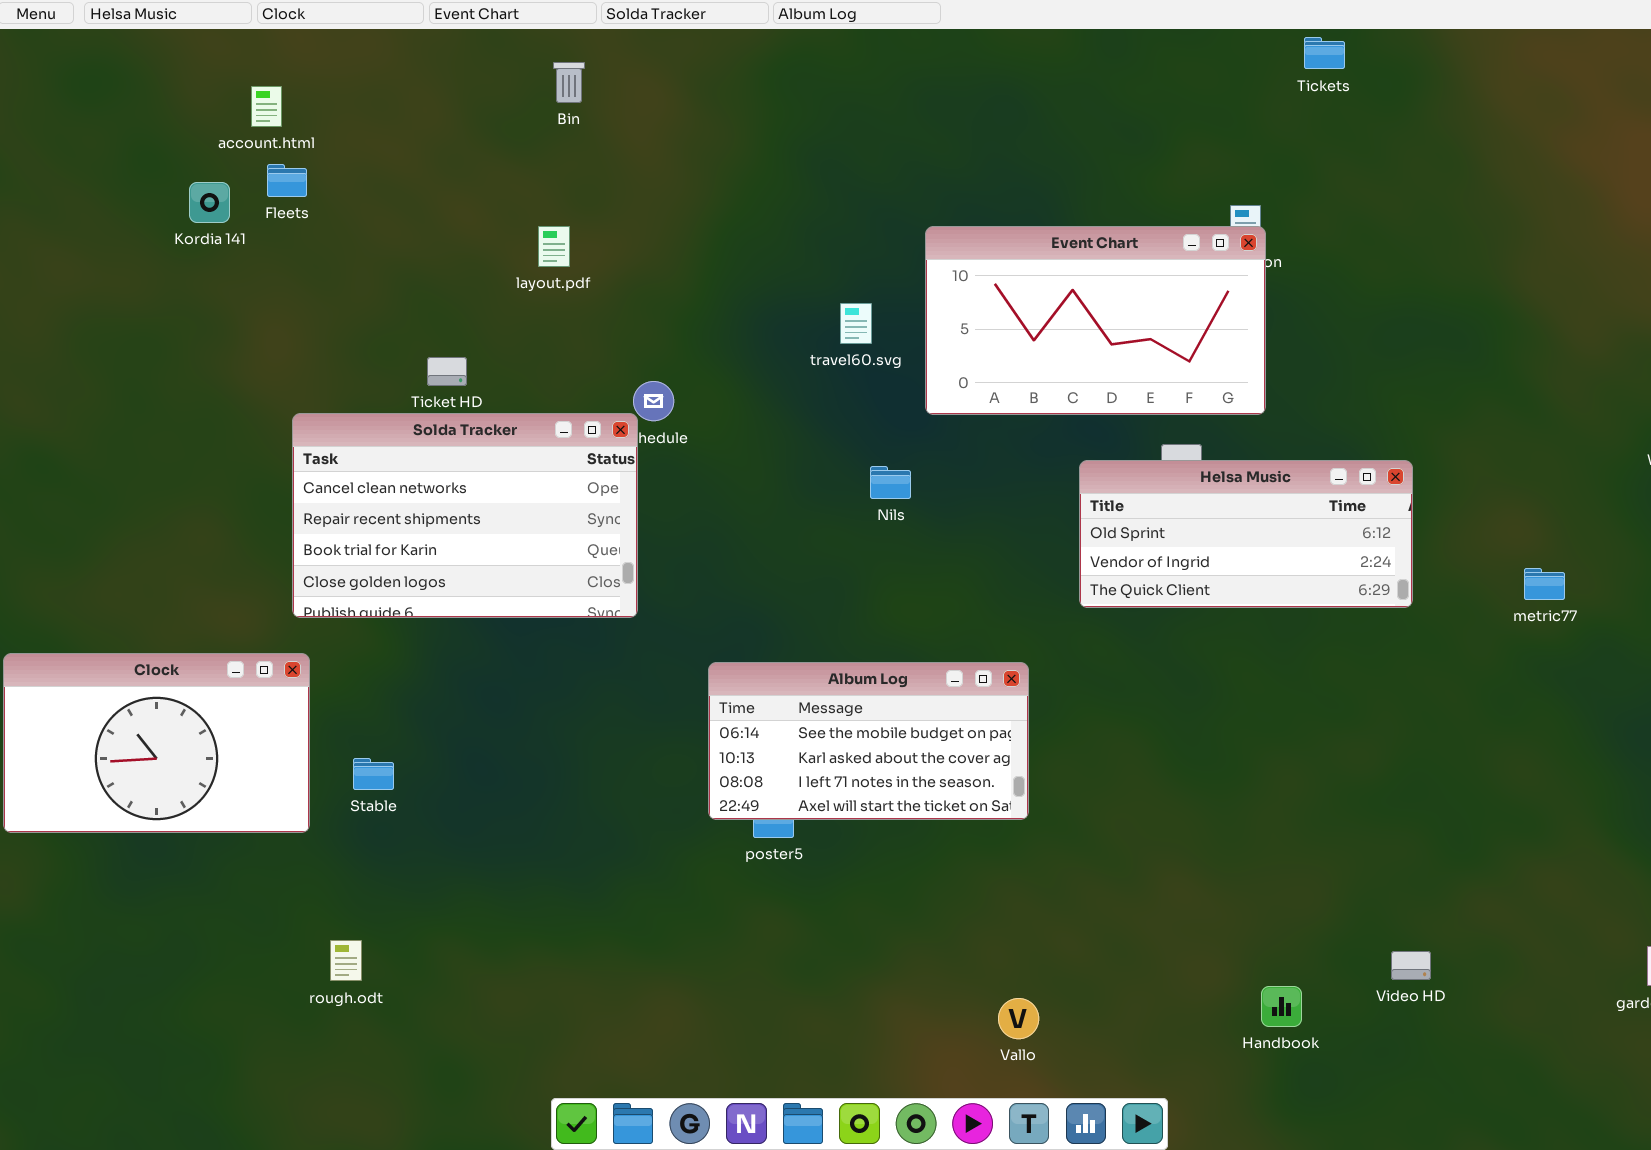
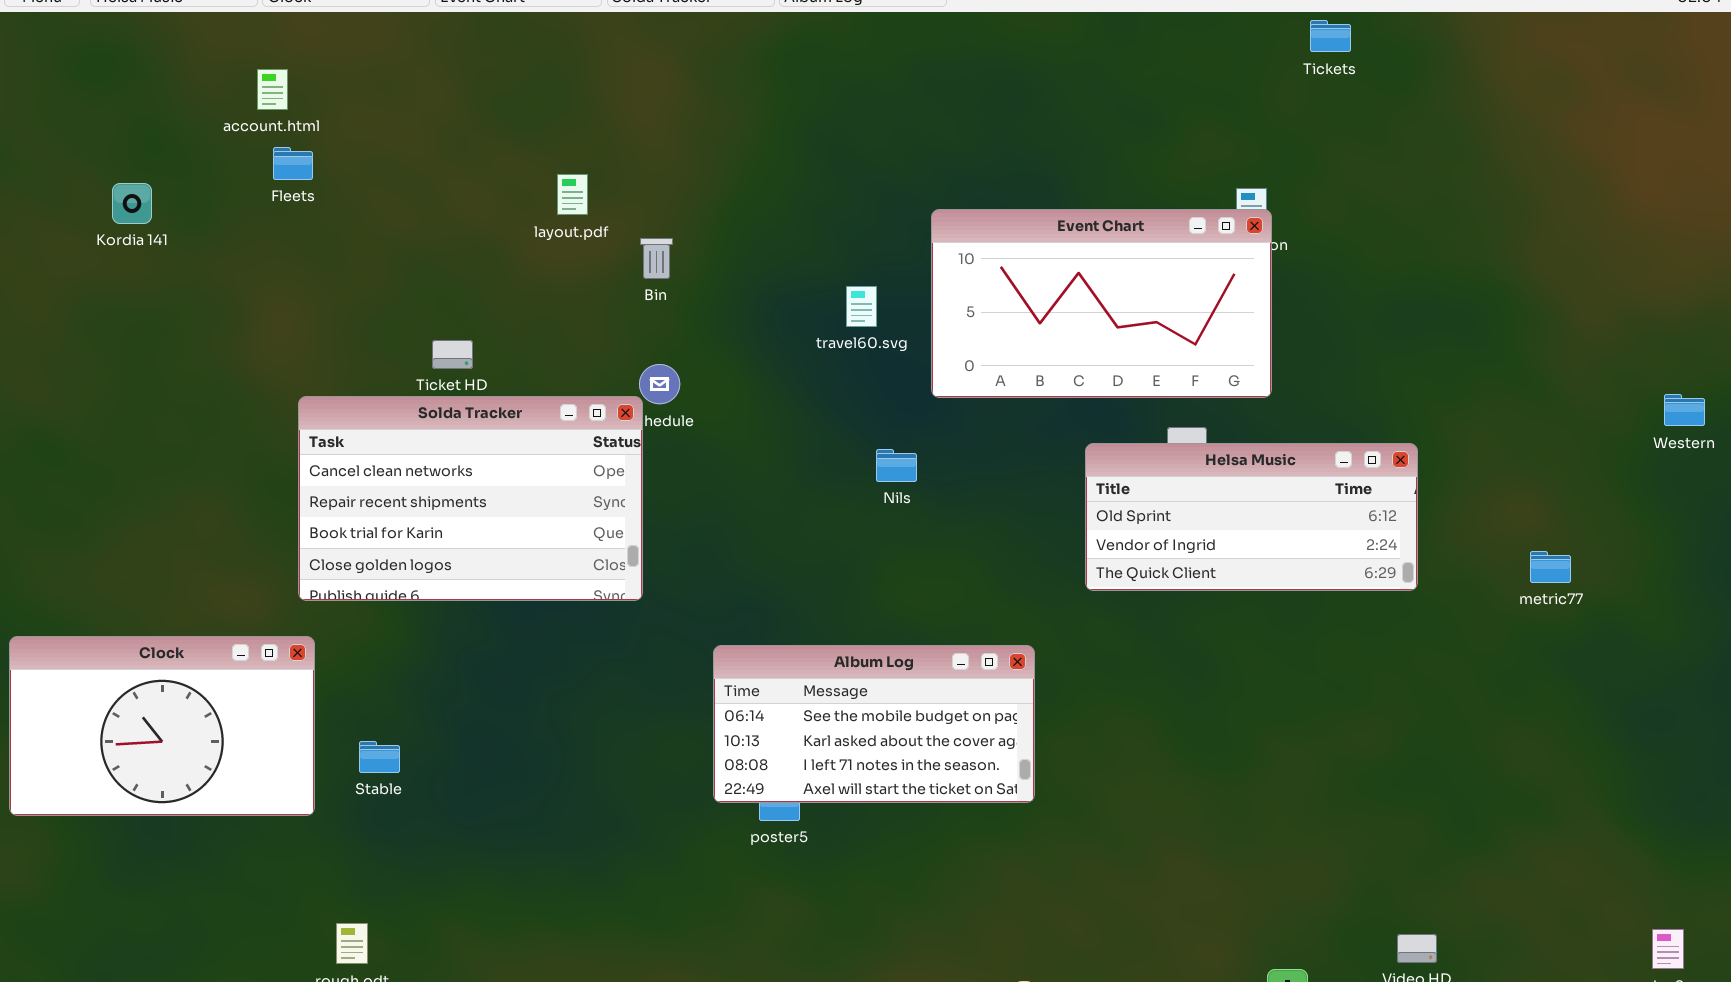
Bin: [553,62,585,103] -> [640,238,673,279], moved
Kordia 141: [189,182,230,223] -> [112,183,152,224], moved
layout.pdf: [538,226,570,267] -> [557,174,588,215], moved

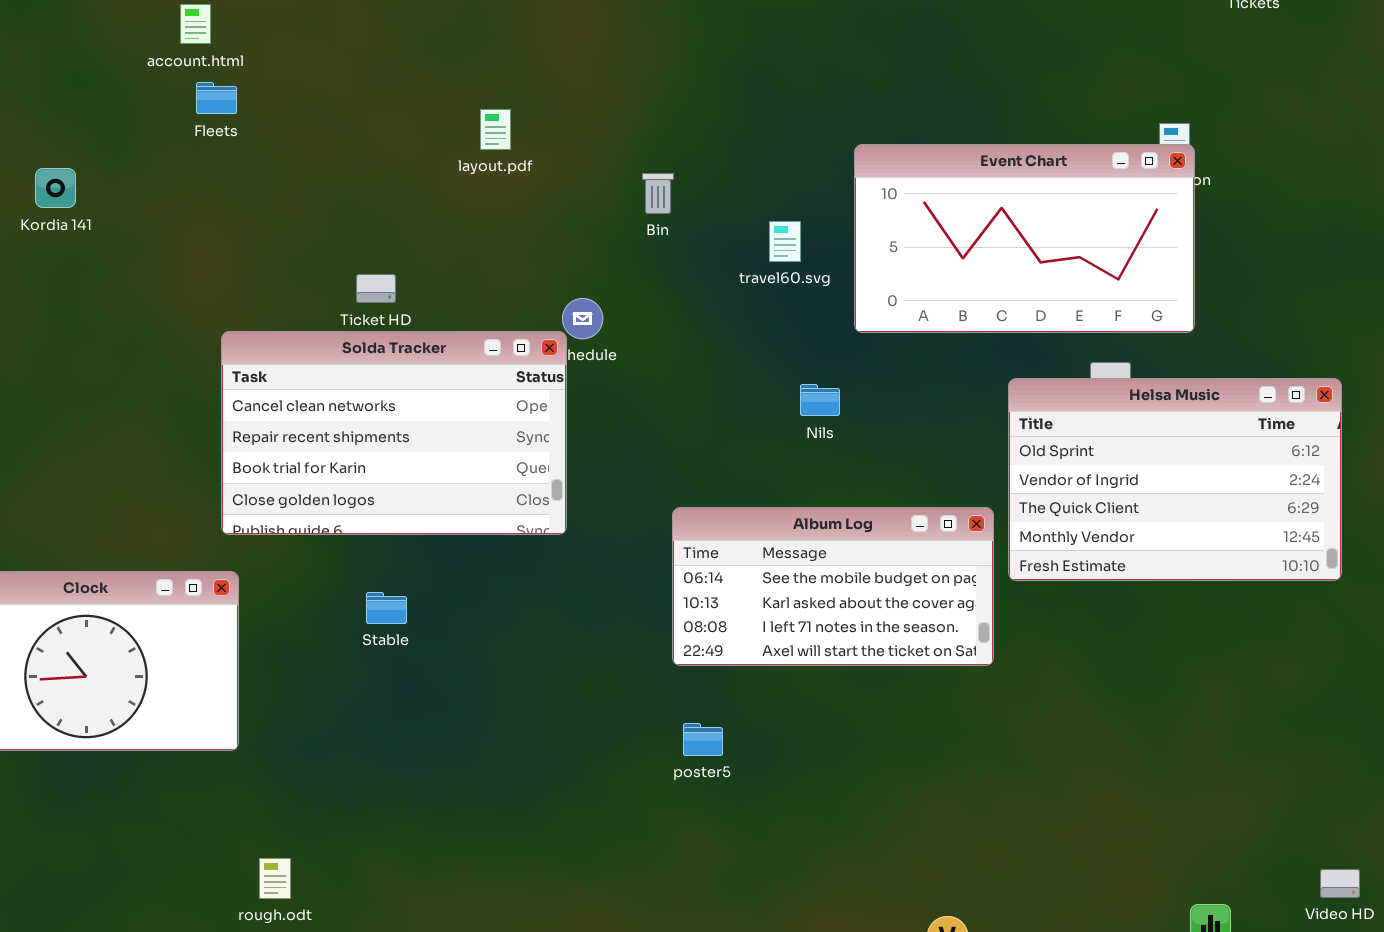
Kordia 141: [112,183,152,224] -> [35,168,76,208], moved
Bin: [640,238,673,279] -> [642,173,674,214], moved
Helsa Music: [1085,443,1418,591] -> [1008,378,1342,581], resized
Album Log: [713,645,1035,803] -> [672,507,994,666], moved
Stable: [359,741,400,773] -> [366,592,407,624], moved

